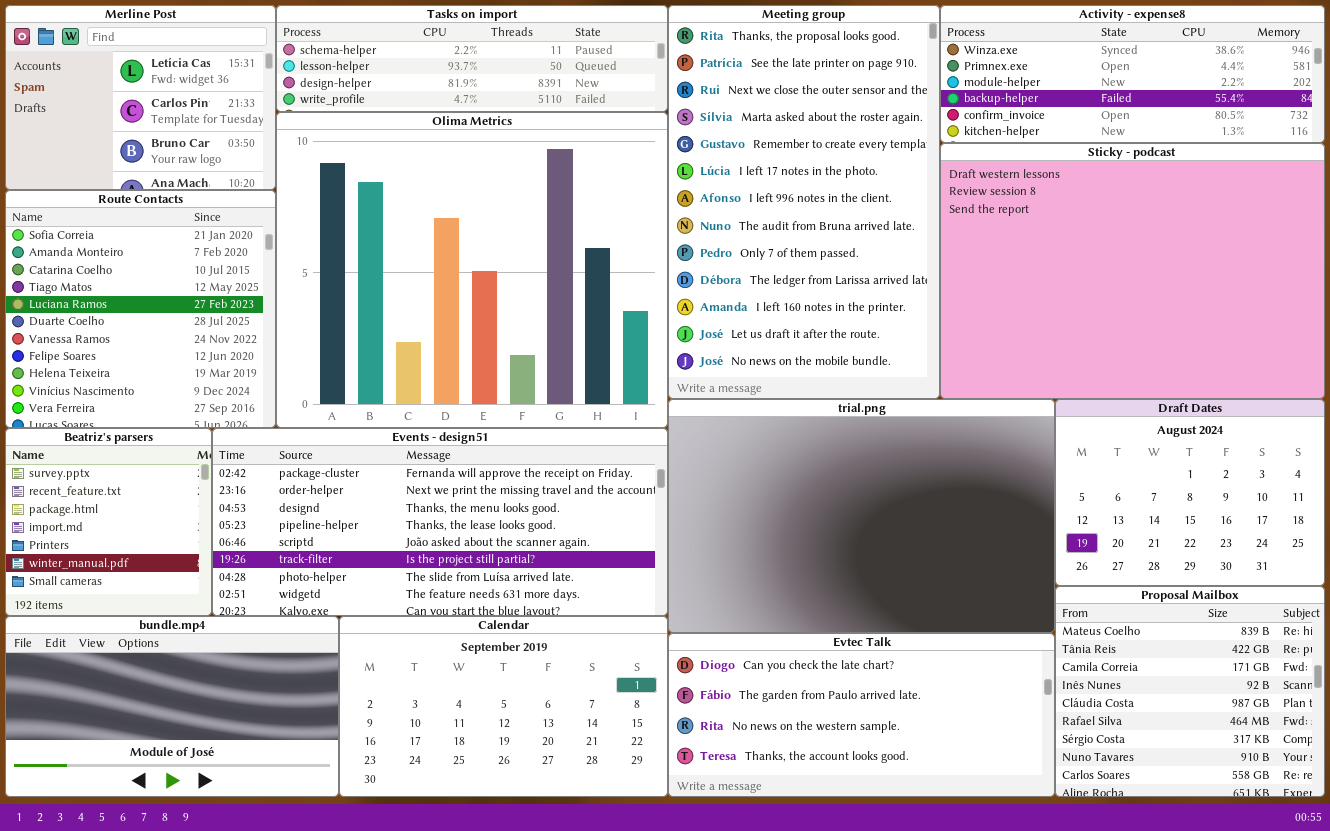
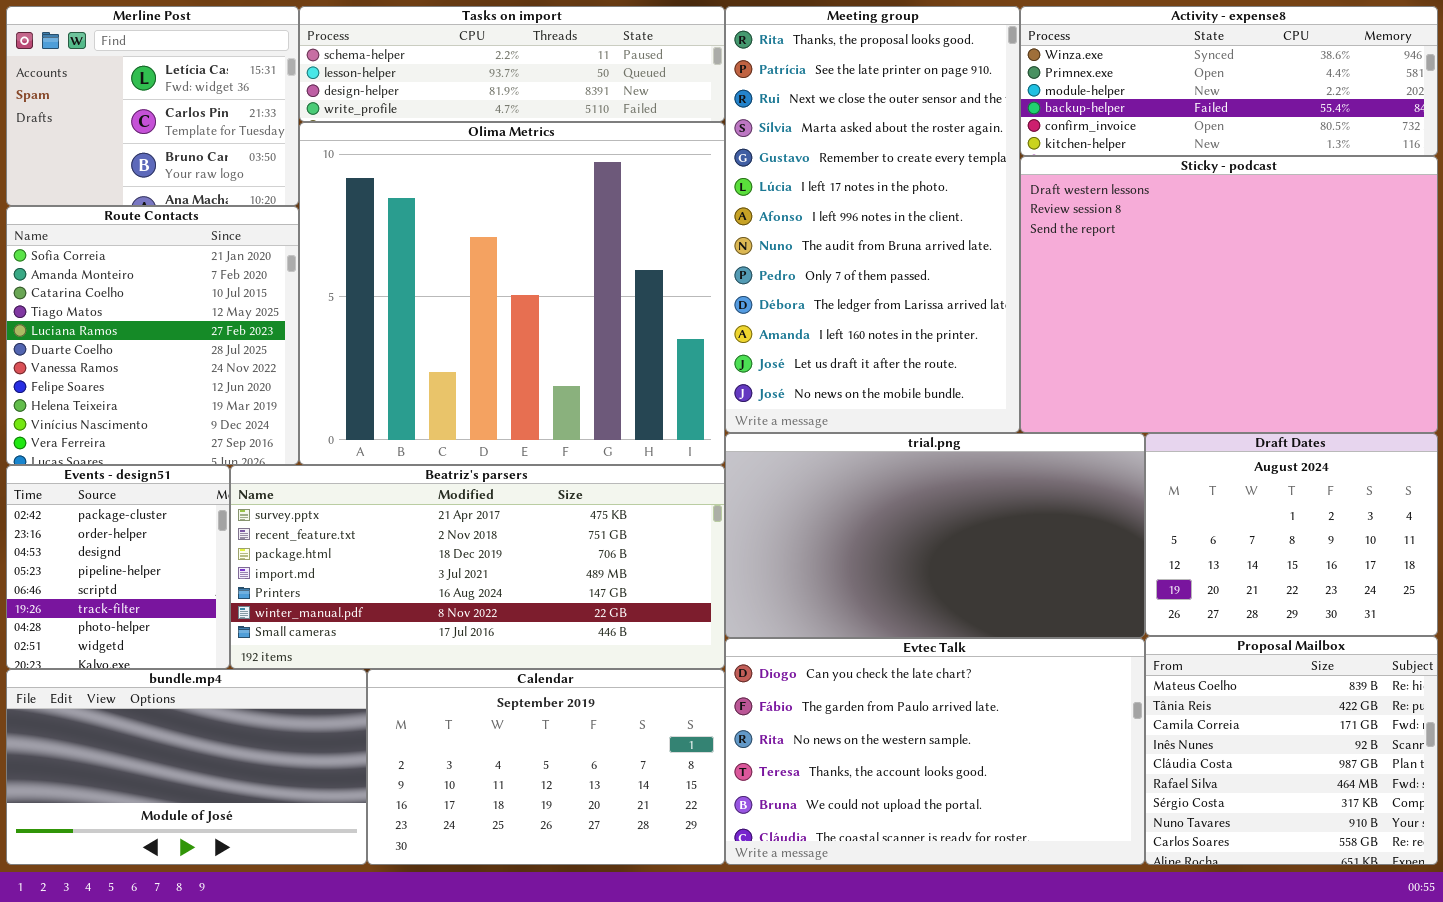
trial.png: [668,399,1055,633] -> [725,433,1145,638], resized
Beatriz's parsers: [5,428,212,616] -> [230,465,725,669], moved, resized
Events - design51: [212,428,668,616] -> [6,465,230,669], moved, resized
Evtec Talk: [668,633,1055,797] -> [725,638,1145,865], resized

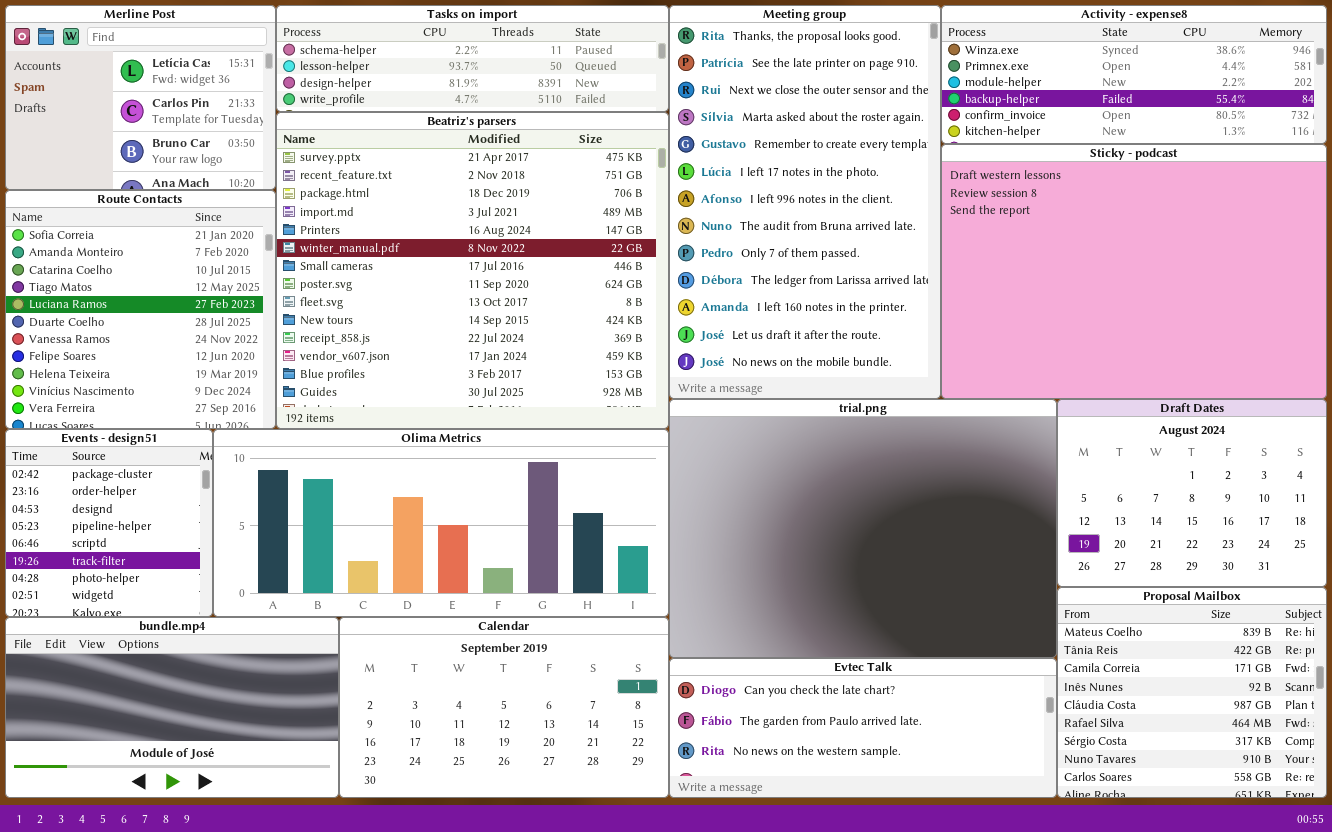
Olima Metrics: [299,122,725,465] -> [213,429,669,617], moved, resized
trial.png: [725,433,1145,638] -> [669,399,1057,658], resized
Beatriz's parsers: [230,465,725,669] -> [276,112,669,429], moved, resized
Evtec Talk: [725,638,1145,865] -> [669,658,1057,798], resized

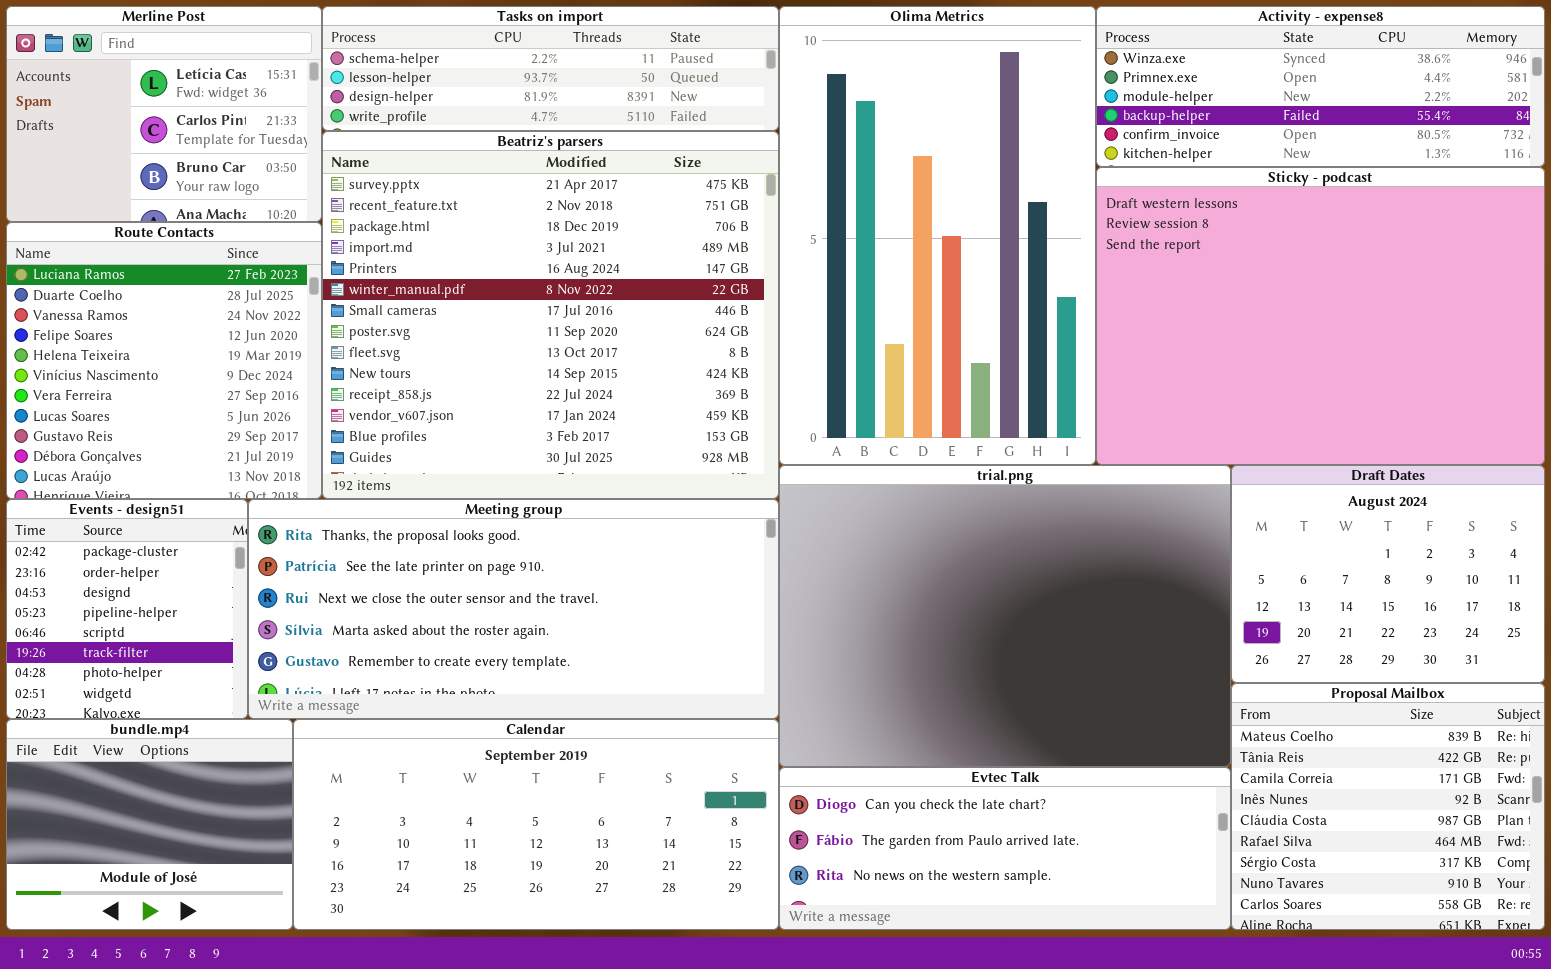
Meeting group: [669,5,941,399] -> [248,499,779,719], moved, resized
Route Contacts: [5,190,276,429] -> [6,222,322,499], scrolled down 4 rows
Olima Metrics: [213,429,669,617] -> [779,6,1096,465], moved, resized
bundle.mp4: [5,617,339,798] -> [6,719,293,930], resized
Calendar: [339,617,669,798] -> [293,719,779,930], resized

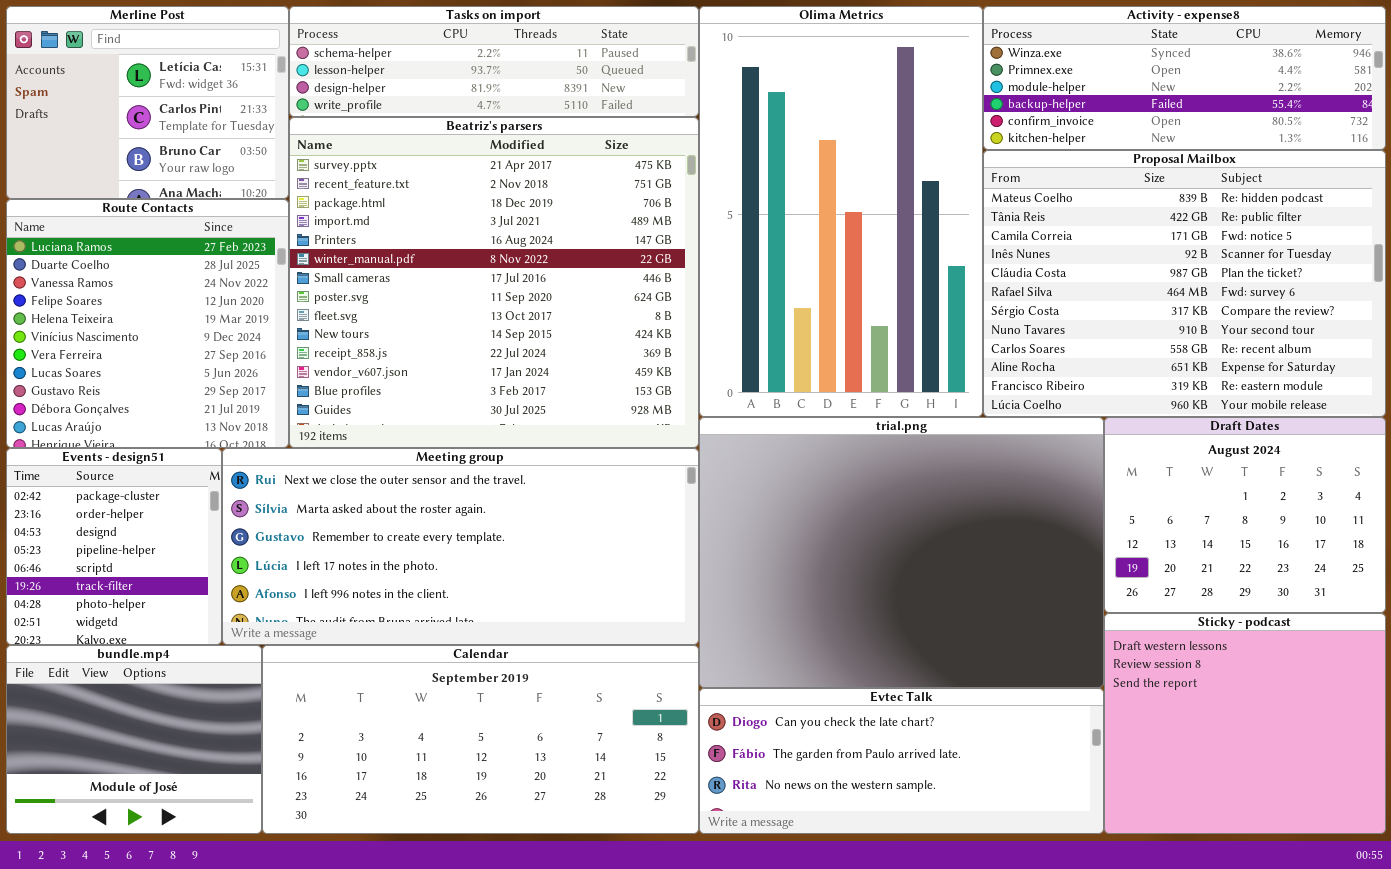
Sticky - podcast: [1096,167,1545,465] -> [1104,613,1386,834], moved, resized
Meeting group: [248,499,779,719] -> [222,448,699,645], scrolled down 2 rows
Proposal Mailbox: [1231,683,1545,930] -> [983,150,1386,417], moved, resized

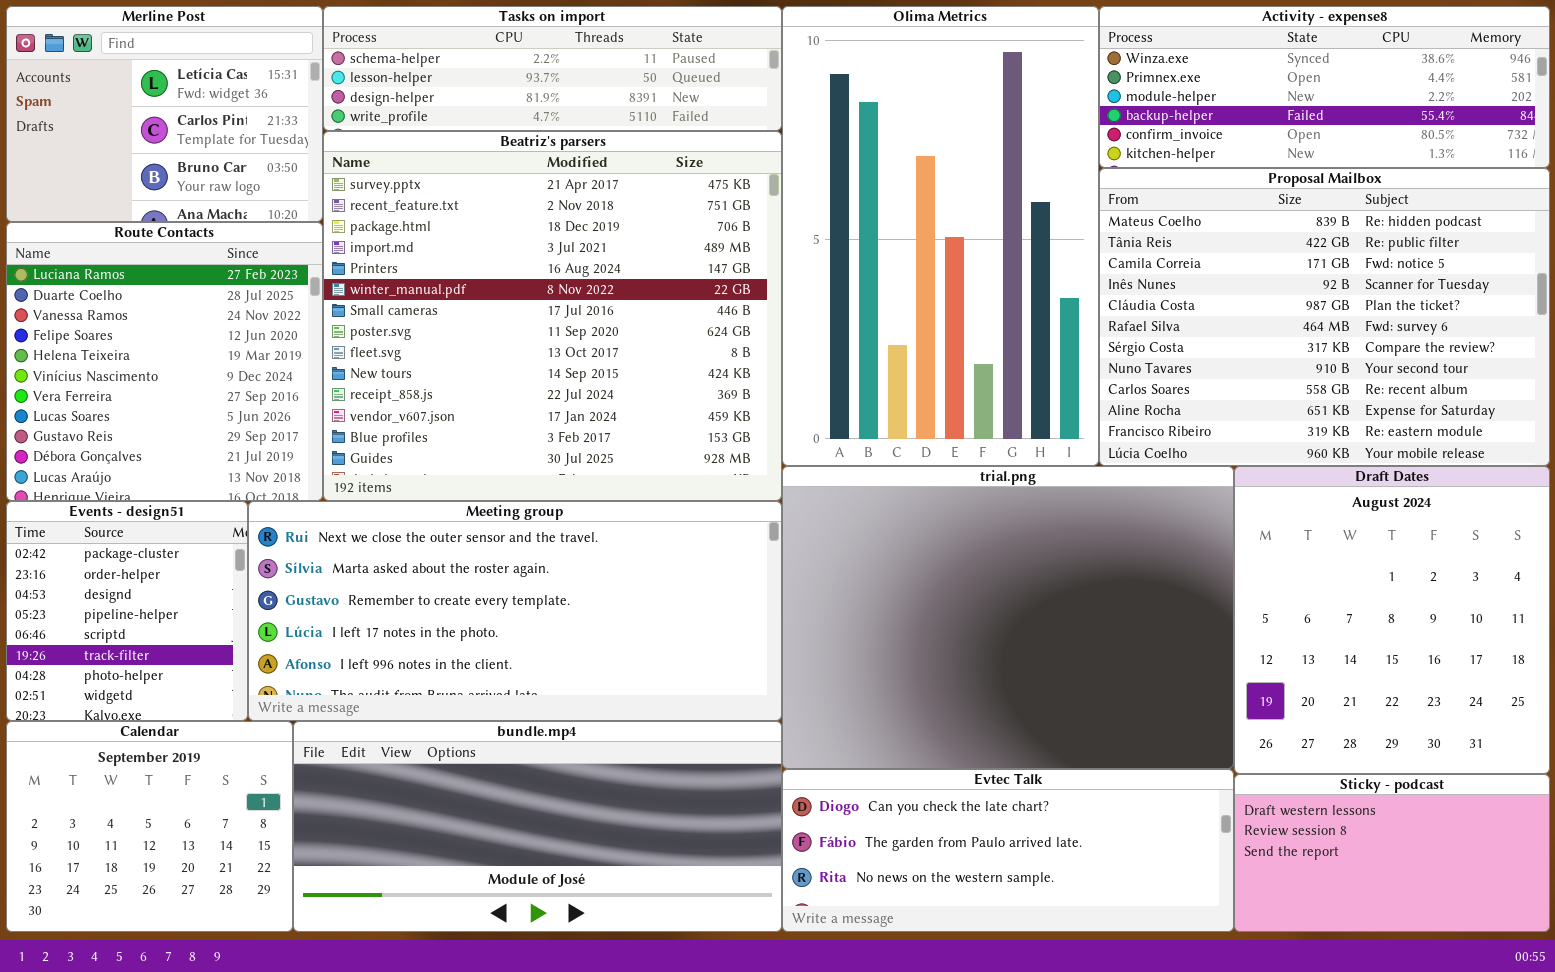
Draft Dates: [1104,417,1386,613] -> [1234,466,1550,774], resized
Sticky - podcast: [1104,613,1386,834] -> [1234,774,1550,932], resized
bundle.mp4: [6,645,262,834] -> [293,721,782,932], moved, resized
Calendar: [262,645,699,834] -> [6,721,293,932], moved, resized

